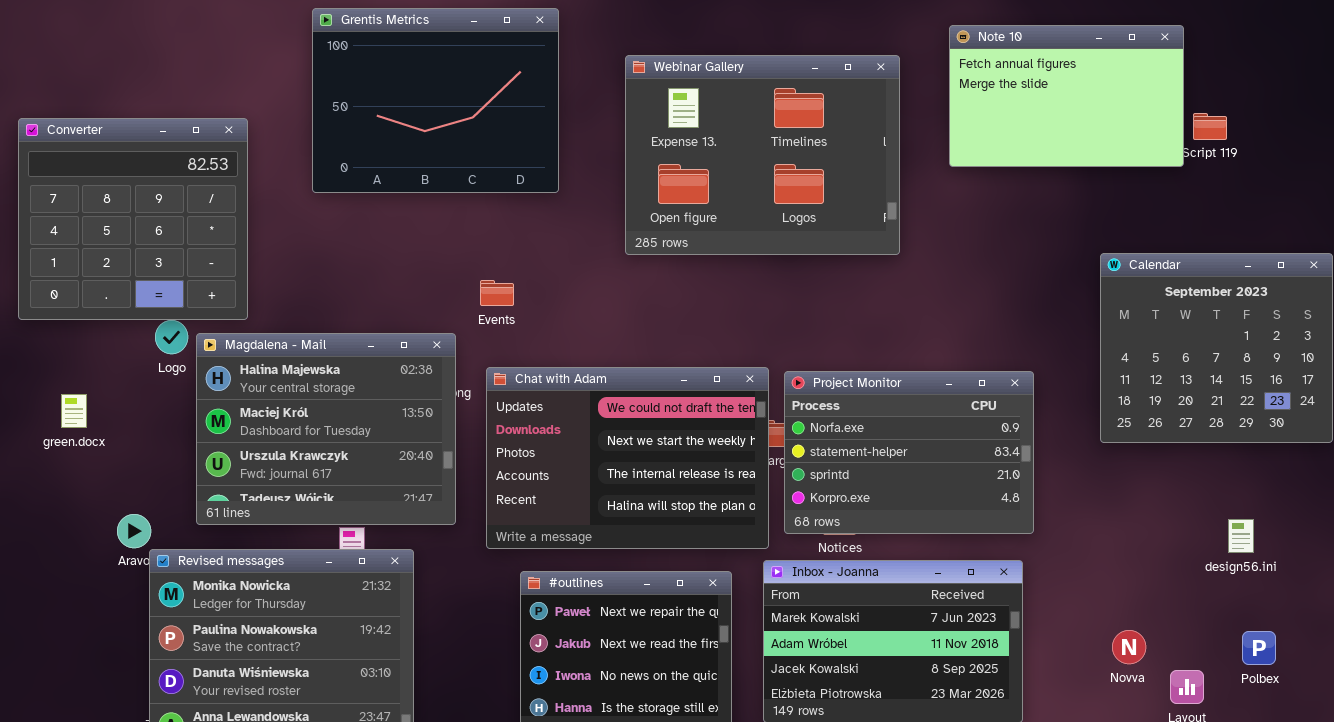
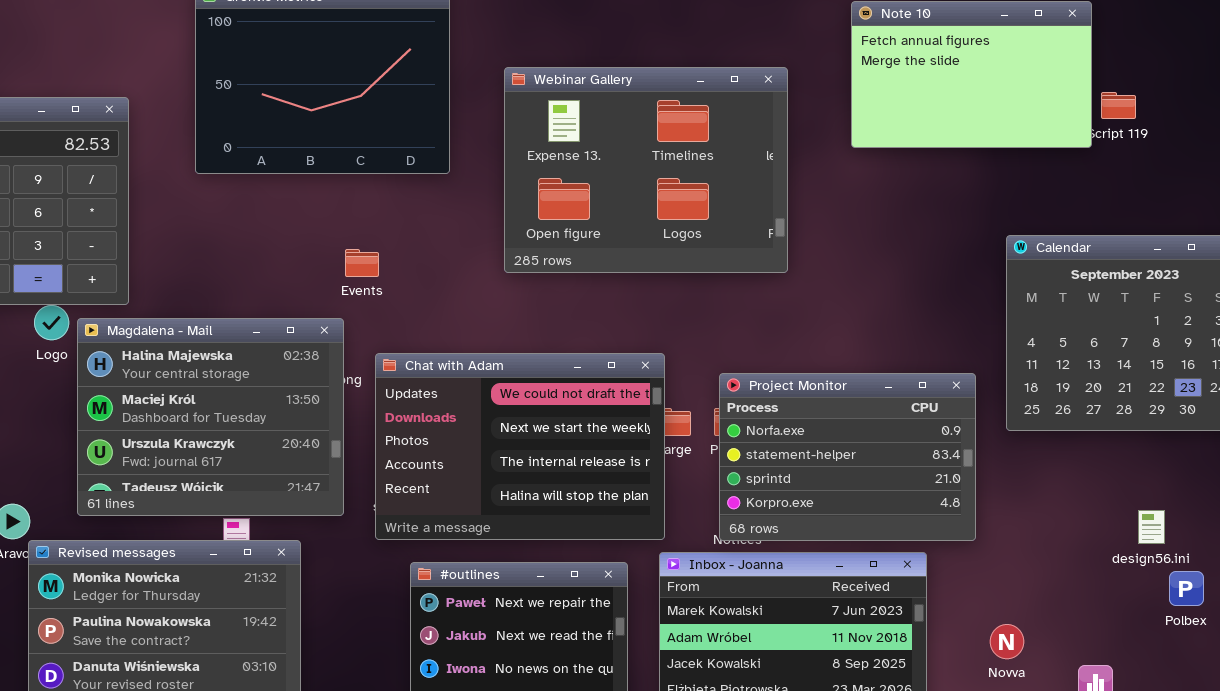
Webinar Gallery: [625,55,900,255] -> [504,67,788,273], moved
Events: [480,280,514,306] -> [345,249,379,277], moved
Project Monitor: [784,371,1034,534] -> [719,373,976,541], moved
Novva: [1112,630,1146,664] -> [990,624,1024,659], moved
Polbex: [1242,631,1276,665] -> [1169,571,1204,606], moved

